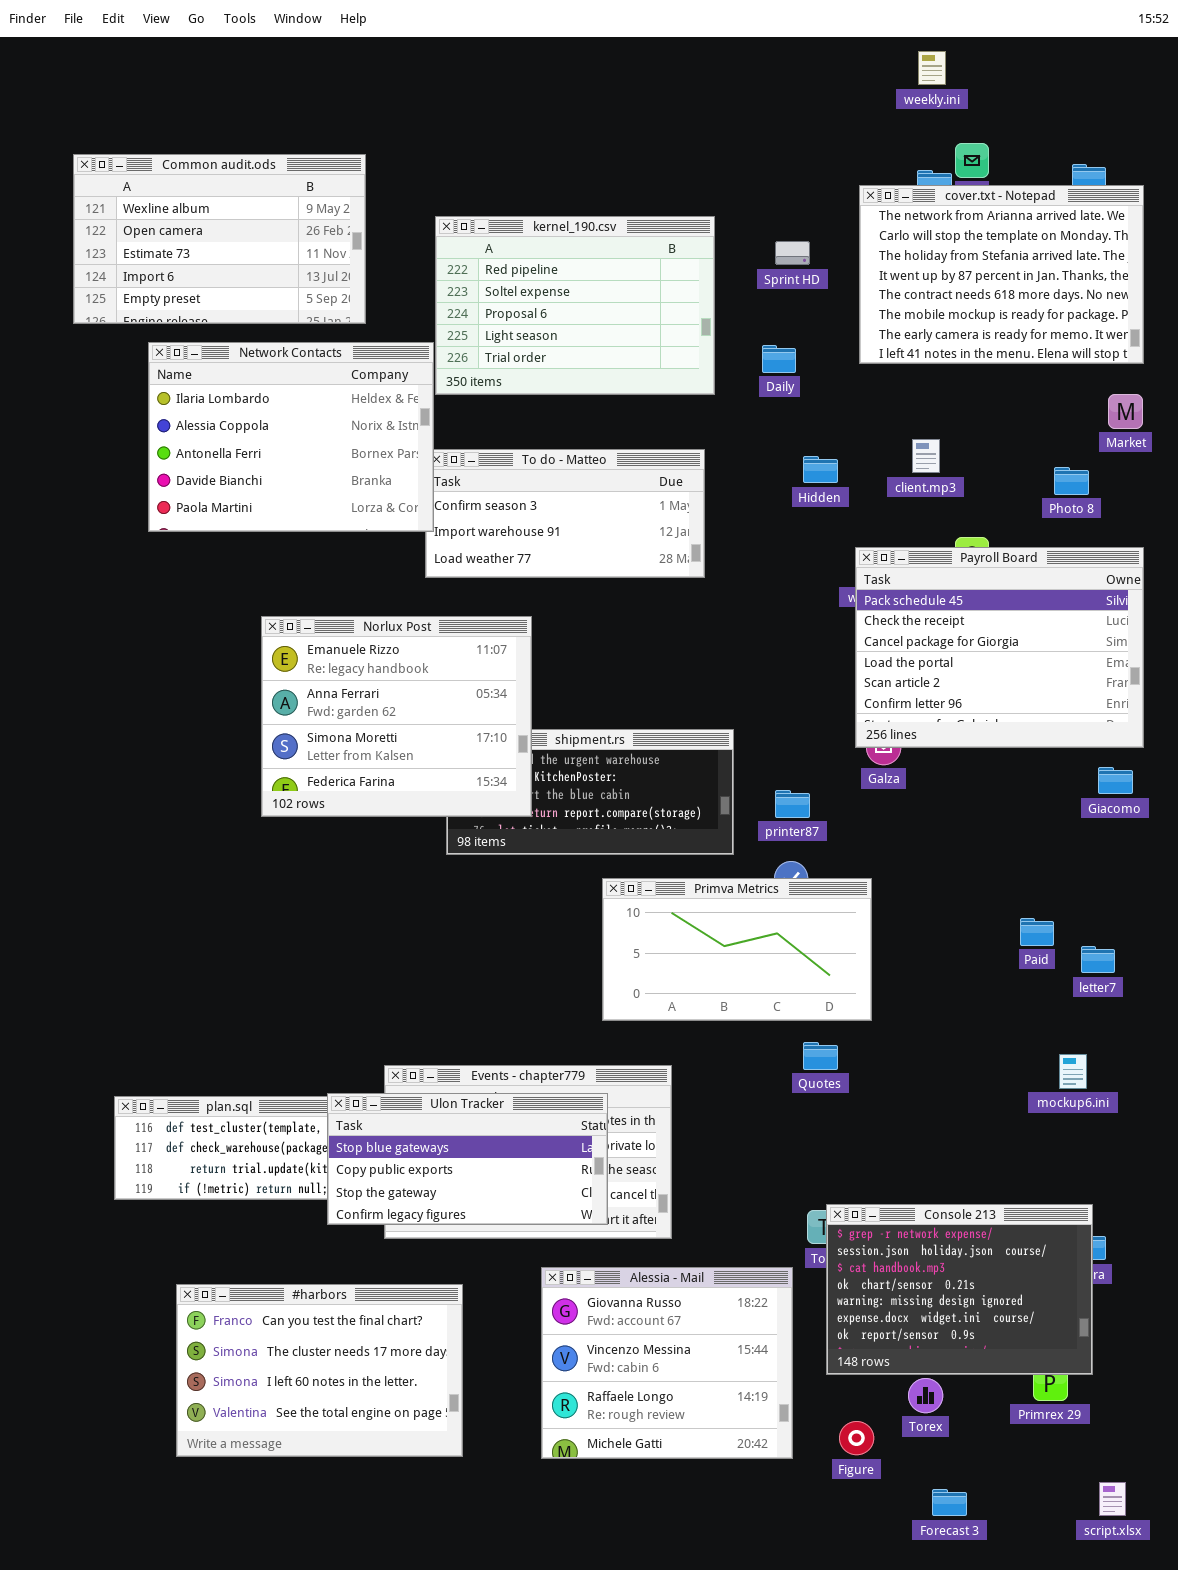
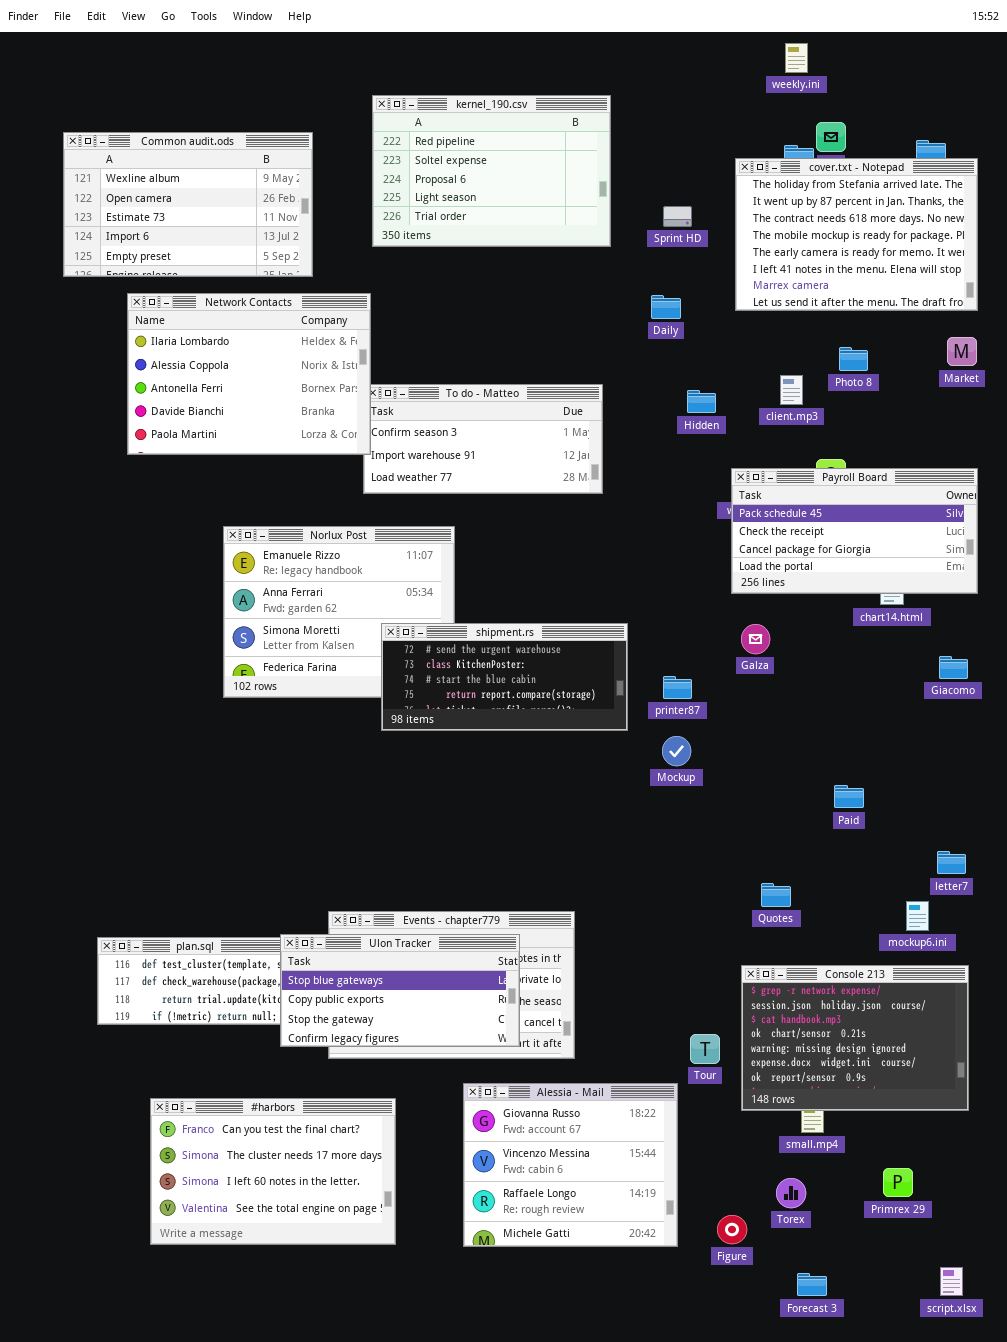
cover.txt - Notepad: [859,185,1144,364] -> [735,158,978,311], scrolled down 2 rows
kernel_190.csv: [435,216,715,395] -> [372,95,611,247], moved
Photo 8: [1054,467,1089,495] -> [839,347,868,371], moved
Payroll Board: [855,547,1144,748] -> [731,468,978,594], resized
shipment.rs: [446,729,734,855] -> [381,623,628,731], raised
Primva Metrics: [602,878,872,1021] -> none, closed
Paid: [1020,918,1054,946] -> [834,785,864,808], moved
letter7: [1081,946,1115,973] -> [937,851,966,874], moved
Quotes: [803,1042,838,1070] -> [761,883,791,907], moved
Console 213: [826,1204,1093,1375] -> [741,965,969,1111], moved

